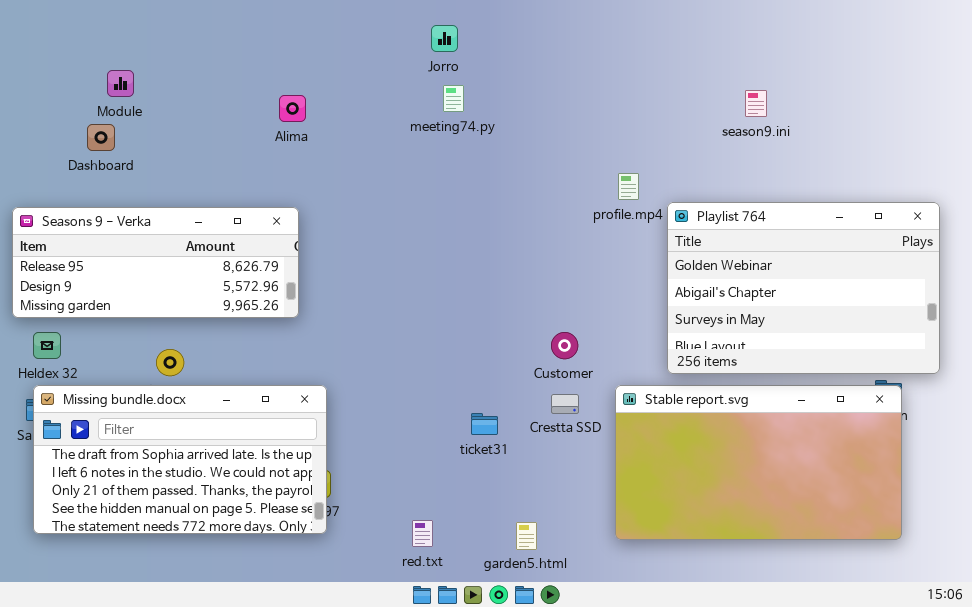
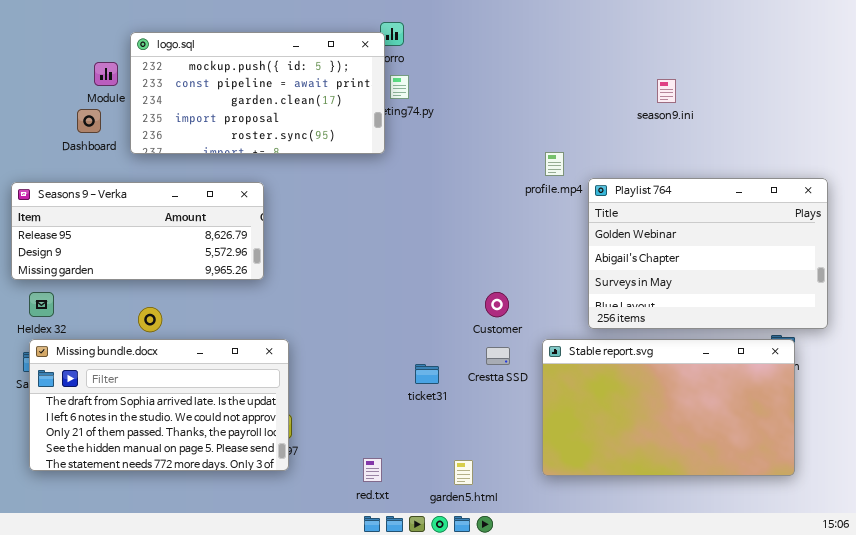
logo.sql: none -> [130,32,385,154], opened

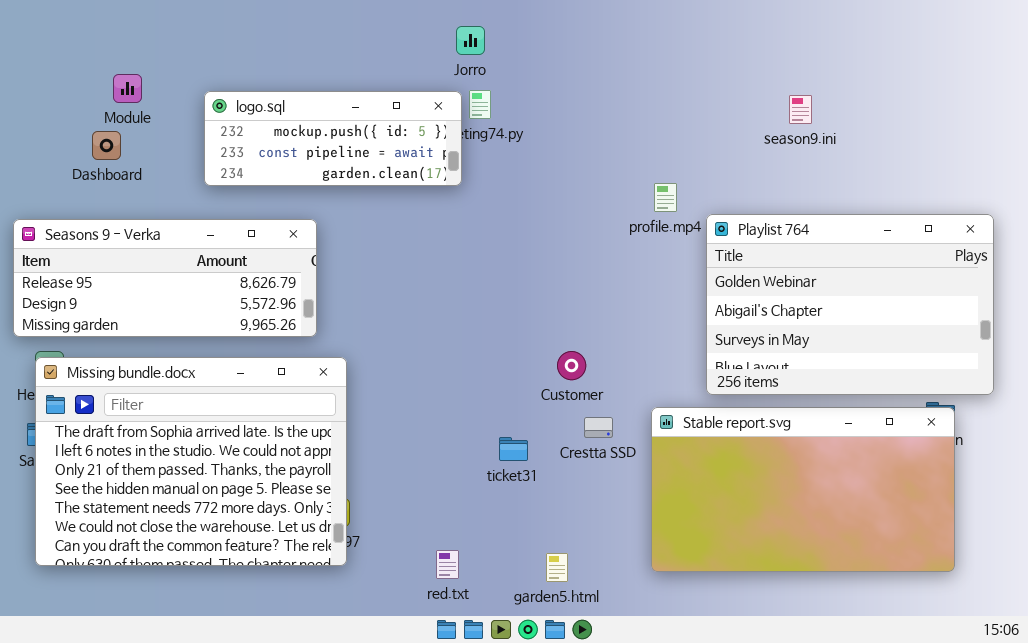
logo.sql: [130,32,385,154] -> [204,91,462,186], resized
Customer: [485,292,509,317] -> [557,351,586,380], moved
Missing bundle.docx: [29,339,289,471] -> [35,357,347,566], resized

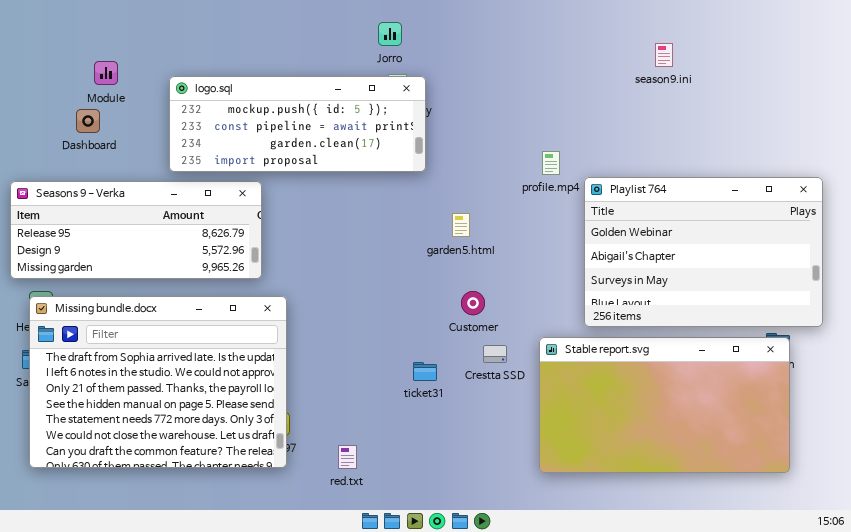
logo.sql: [204,91,462,186] -> [169,76,426,172], resized
season9.ini: [789,95,812,124] -> [655,43,673,67], moved
red.txt: [436,550,459,579] -> [338,445,357,469], moved
garden5.html: [546,553,568,582] -> [452,213,470,237], moved

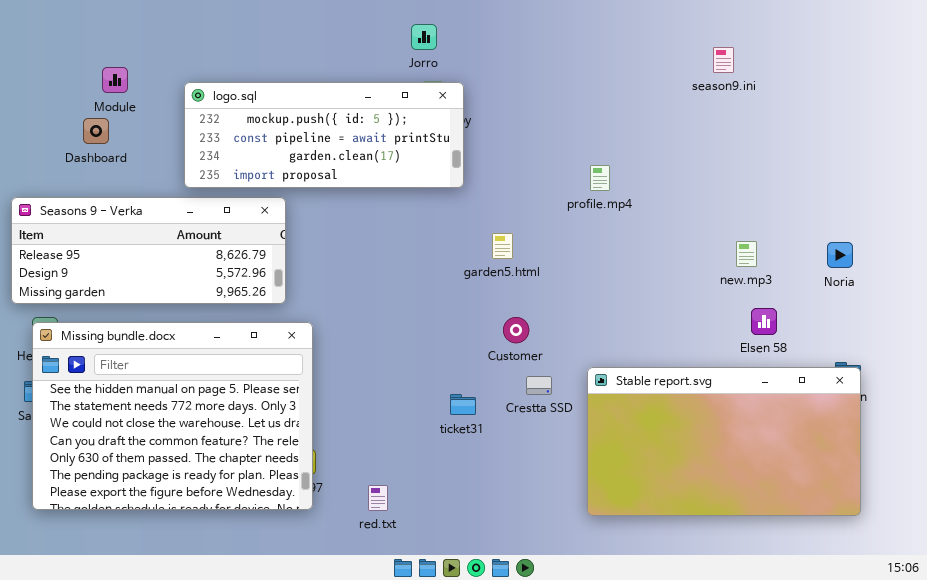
Playlist 764: [584,177,823,327] -> none, closed
Missing bundle.docx: [29,296,287,468] -> [32,322,313,510], scrolled down 3 rows

